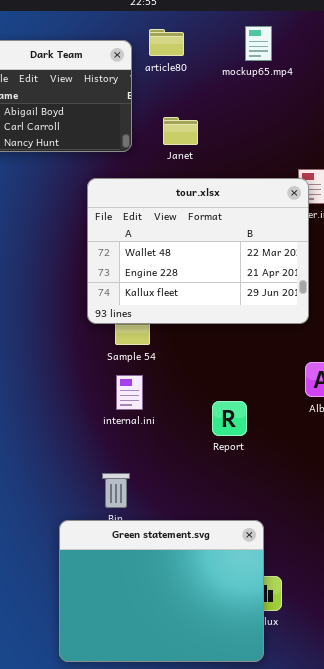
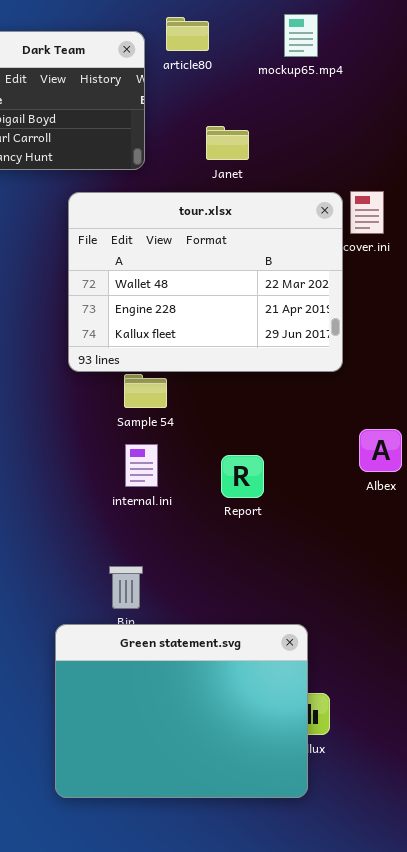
Janet: [163,117,198,145] -> [206,126,249,160], moved
tour.xlsx: [87,178,309,324] -> [68,192,343,372], moved
Report: [212,401,247,436] -> [221,455,264,498], moved

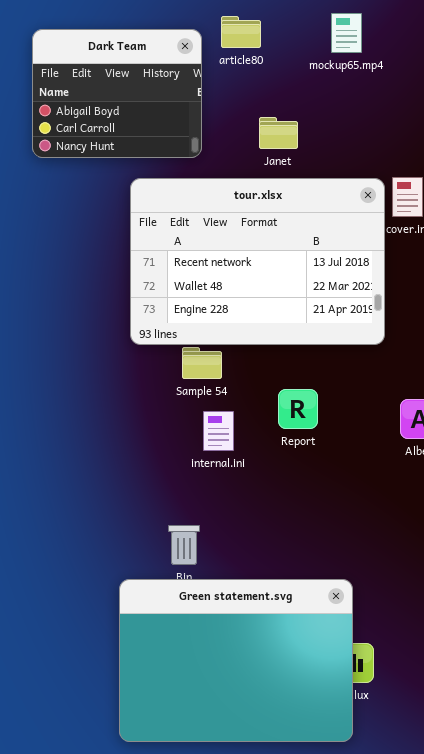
tour.xlsx: [68,192,343,372] -> [130,178,385,345], scrolled up 1 row
internal.ini: [125,444,158,487] -> [203,411,234,451], moved
Report: [221,455,264,498] -> [278,389,318,429], moved

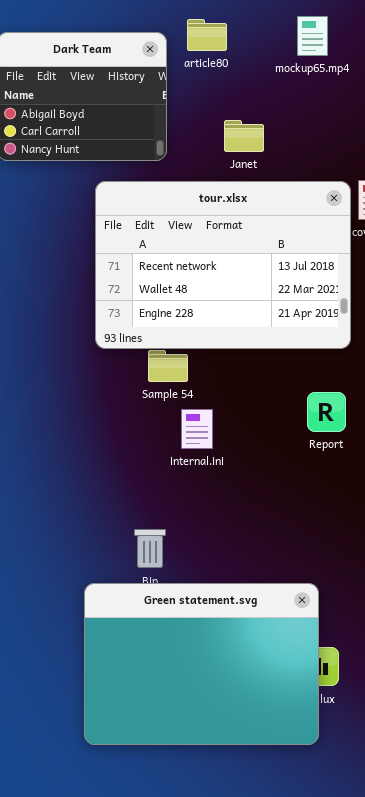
Report: [278,389,318,429] -> [307,392,346,432], moved
internal.ini: [203,411,234,451] -> [181,409,213,449], moved

